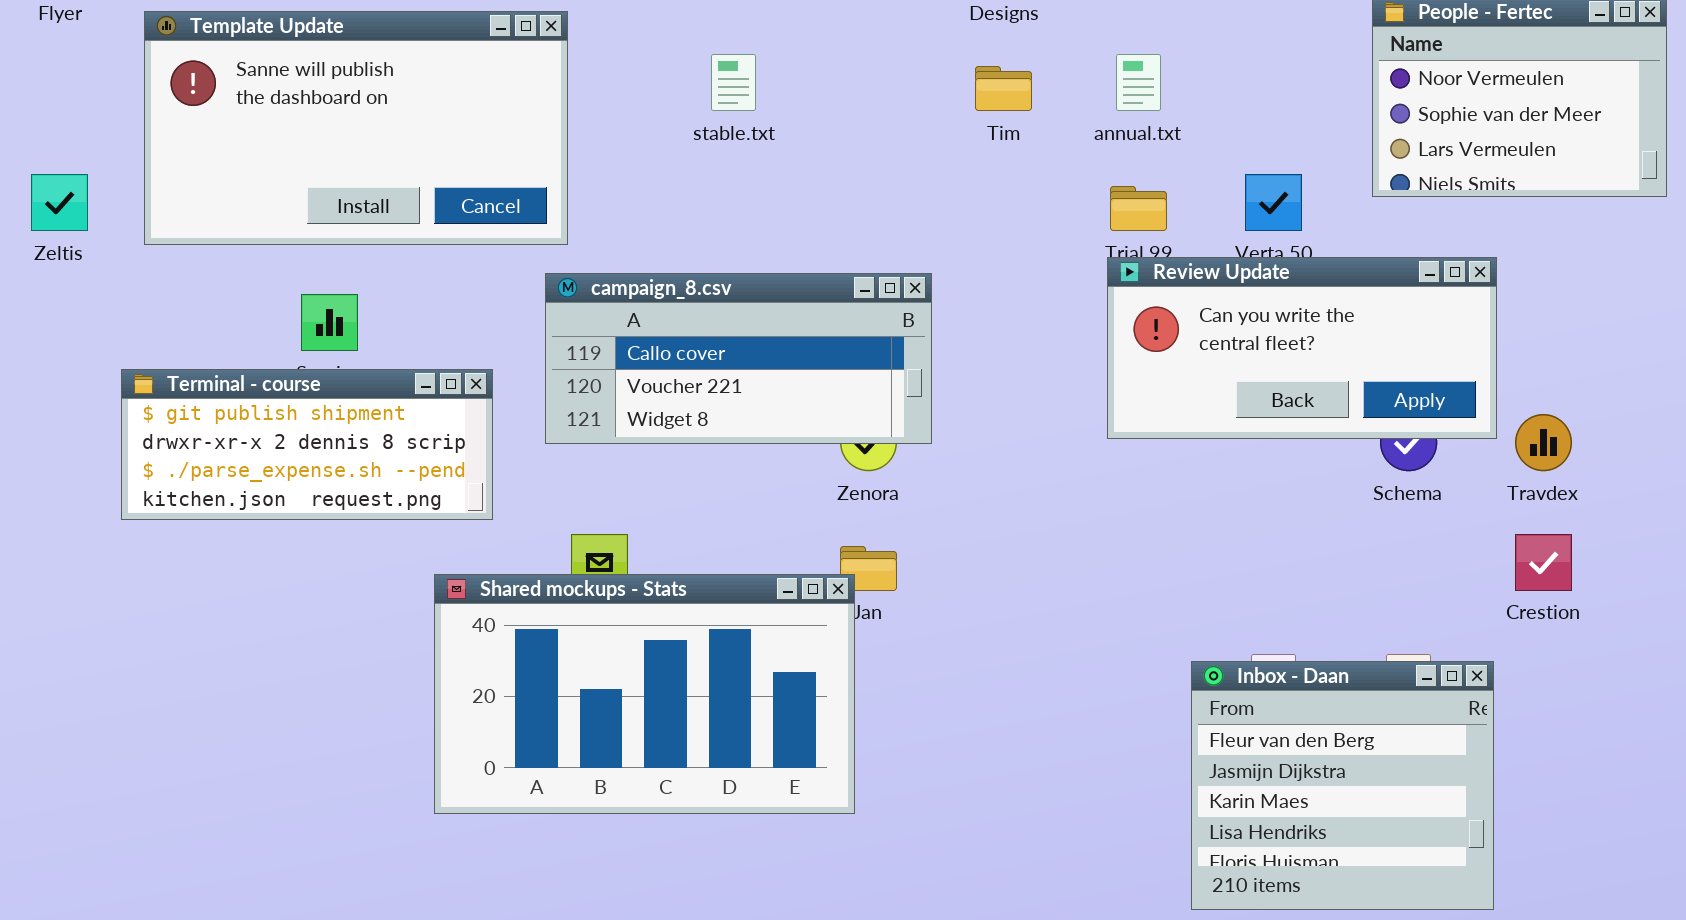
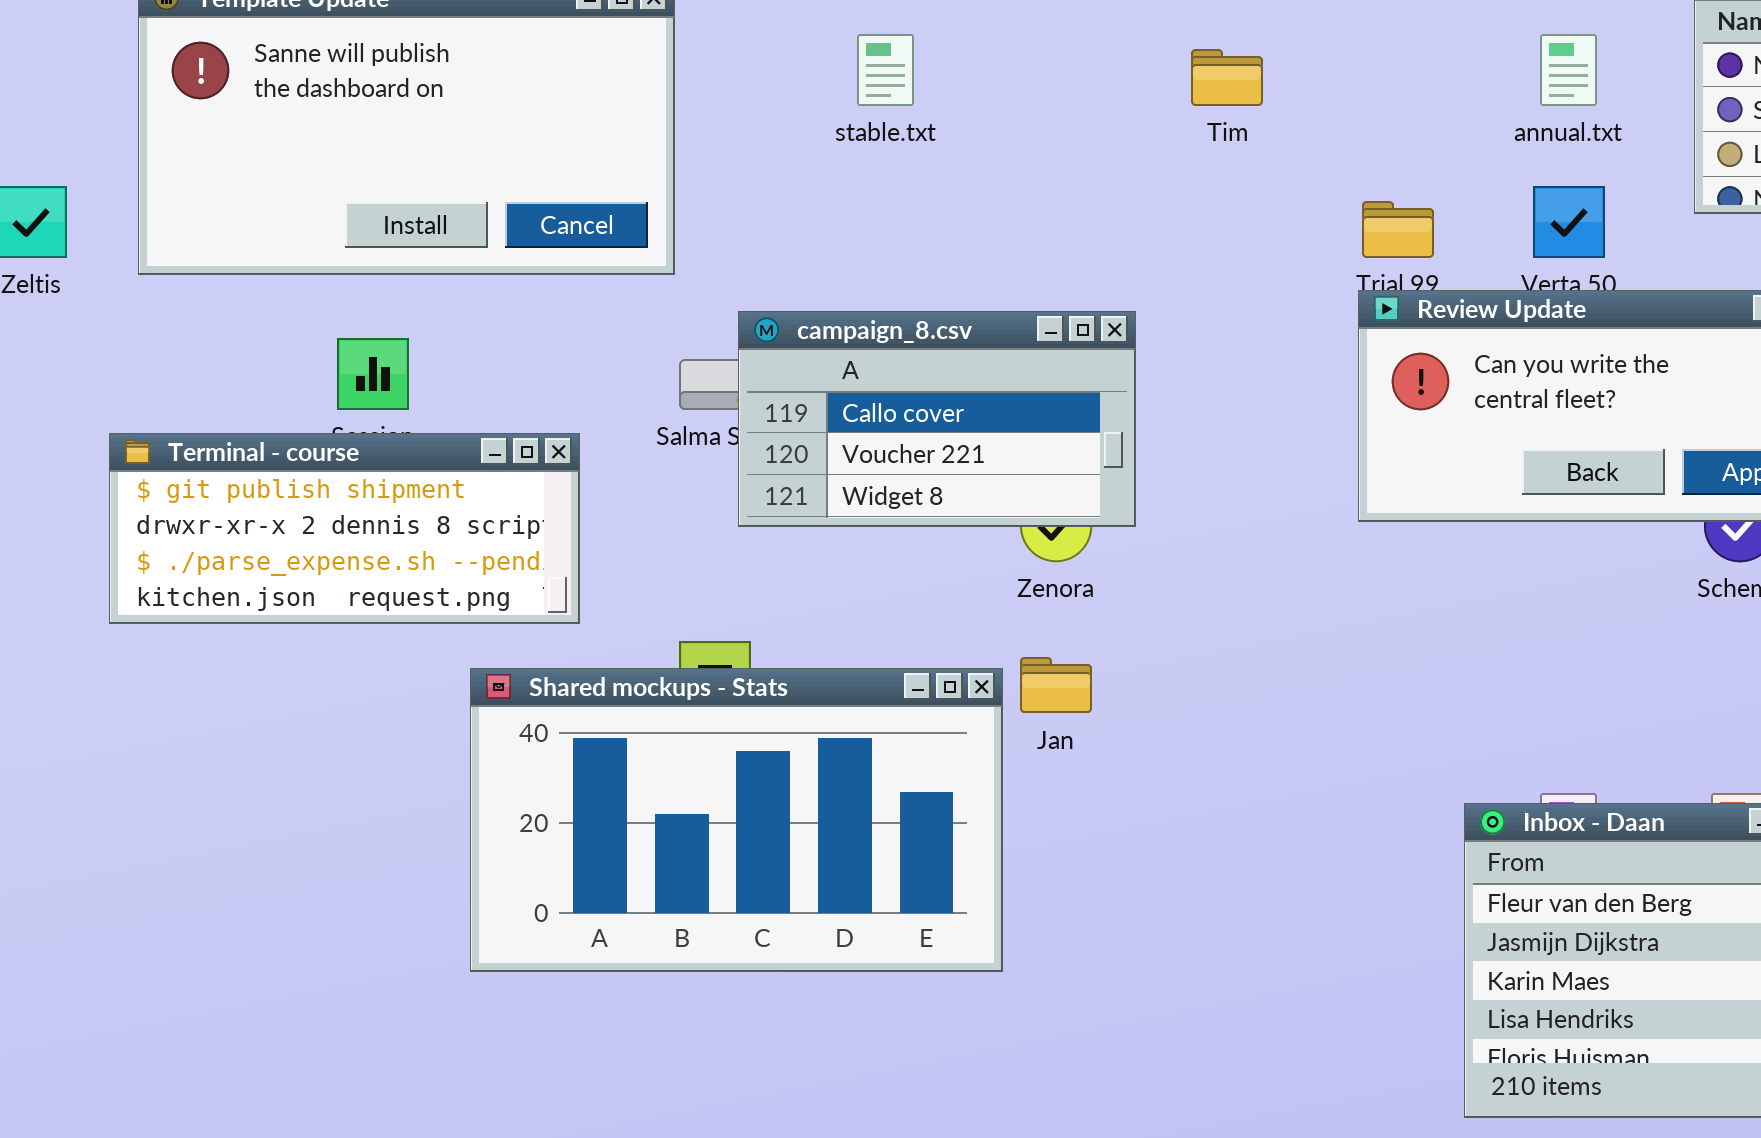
annual.txt: [1116,54,1161,111] -> [1540,34,1597,106], moved
campaign_8.csv: [545,273,932,444] -> [738,311,1136,527], resized
Shared mockups - Stats: [434,574,855,814] -> [470,668,1003,972], moved

